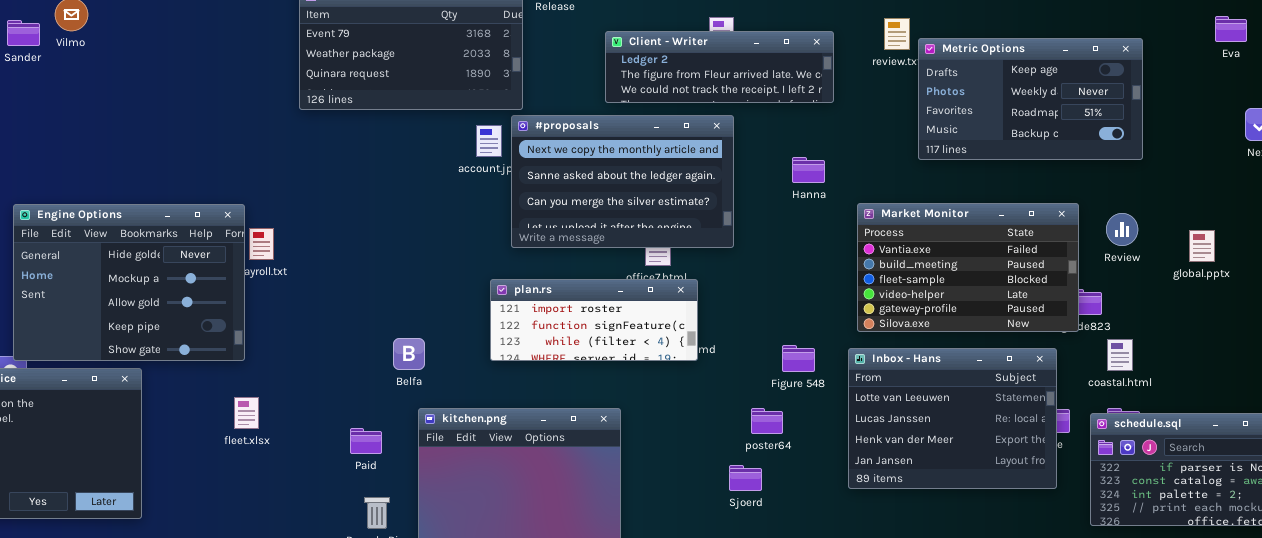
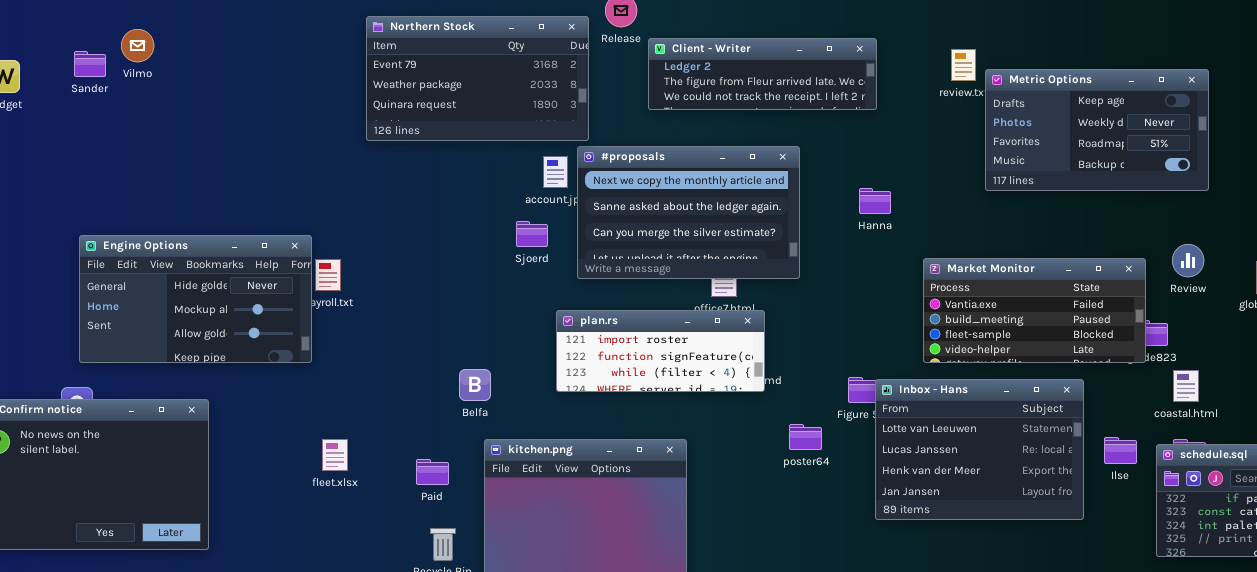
Client - Writer: [605,31,834,103] -> [648,38,877,110], moved
Market Monitor: [857,203,1079,332] -> [923,258,1146,363], resized
Engine Options: [13,204,245,361] -> [79,235,312,363], resized
Inbox - Hans: [848,348,1057,489] -> [875,379,1084,520], moved
fleet.xlsx: [234,397,259,429] -> [322,439,348,471], moved
poster64: [751,408,783,434] -> [789,424,822,450], moved
Sjoerd: [729,465,762,491] -> [516,221,548,247], moved

